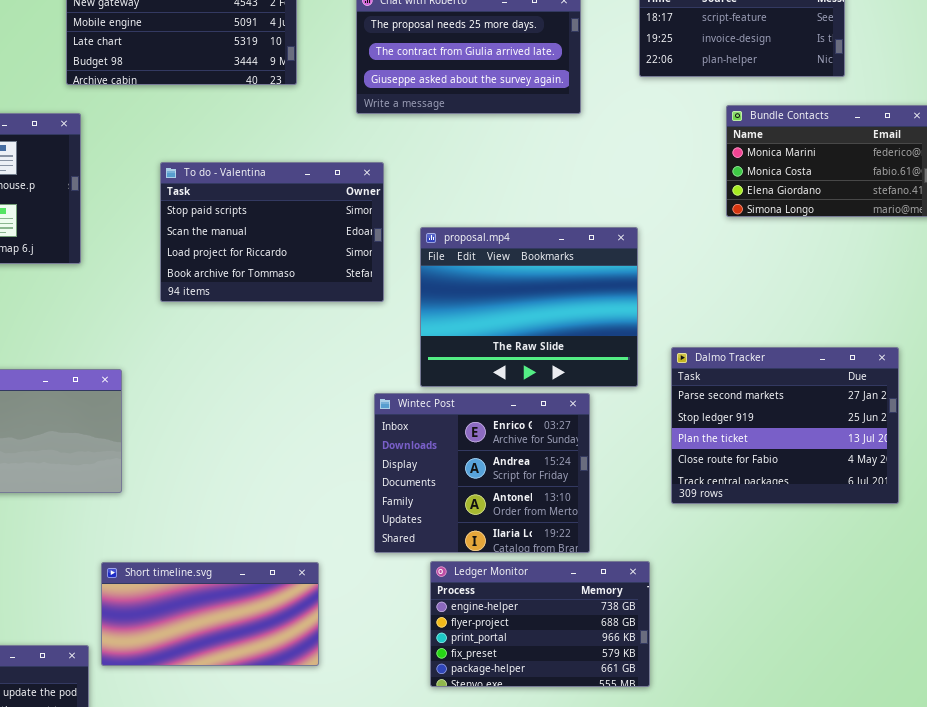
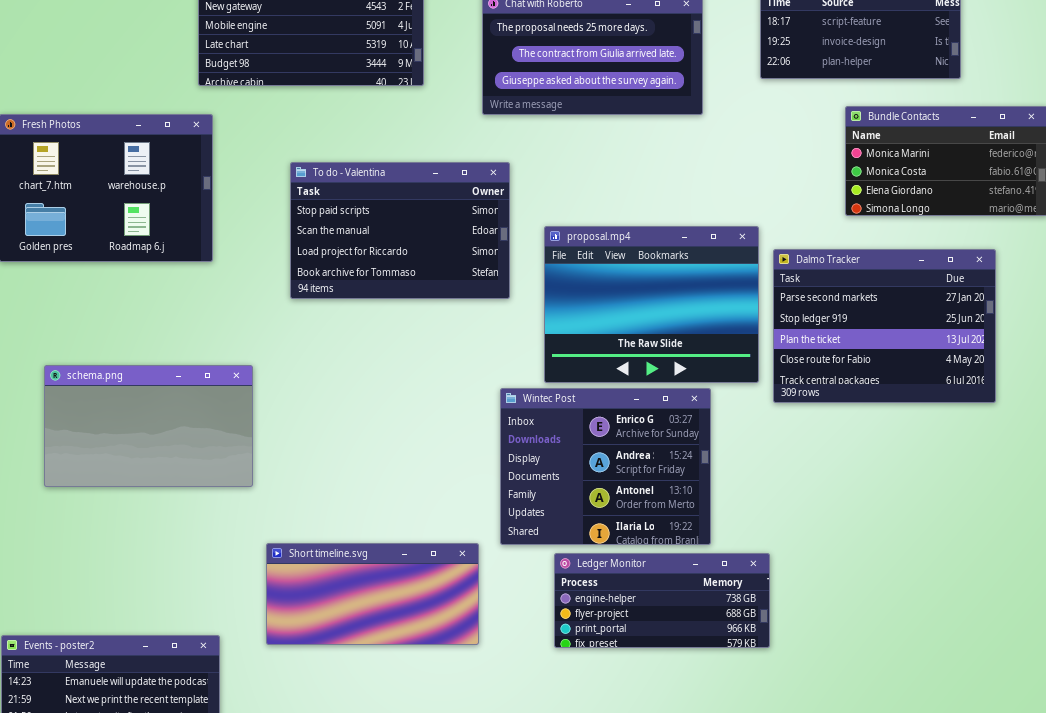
Dalmo Tracker: [671,347,899,504] -> [773,249,996,403], moved
Ledger Monitor: [430,561,650,687] -> [554,553,770,648], resized
Short timeline.svg: [101,562,319,666] -> [266,543,479,645], moved

